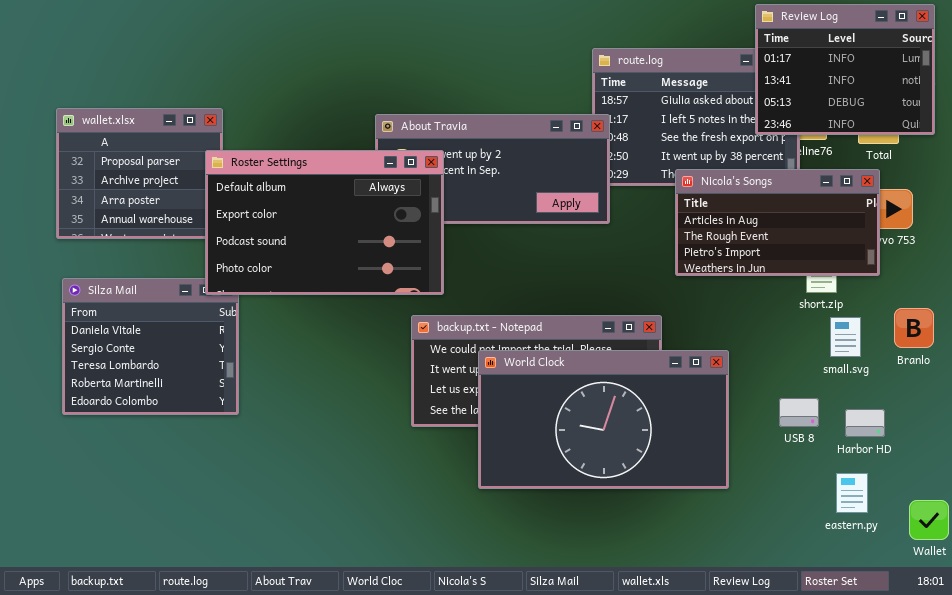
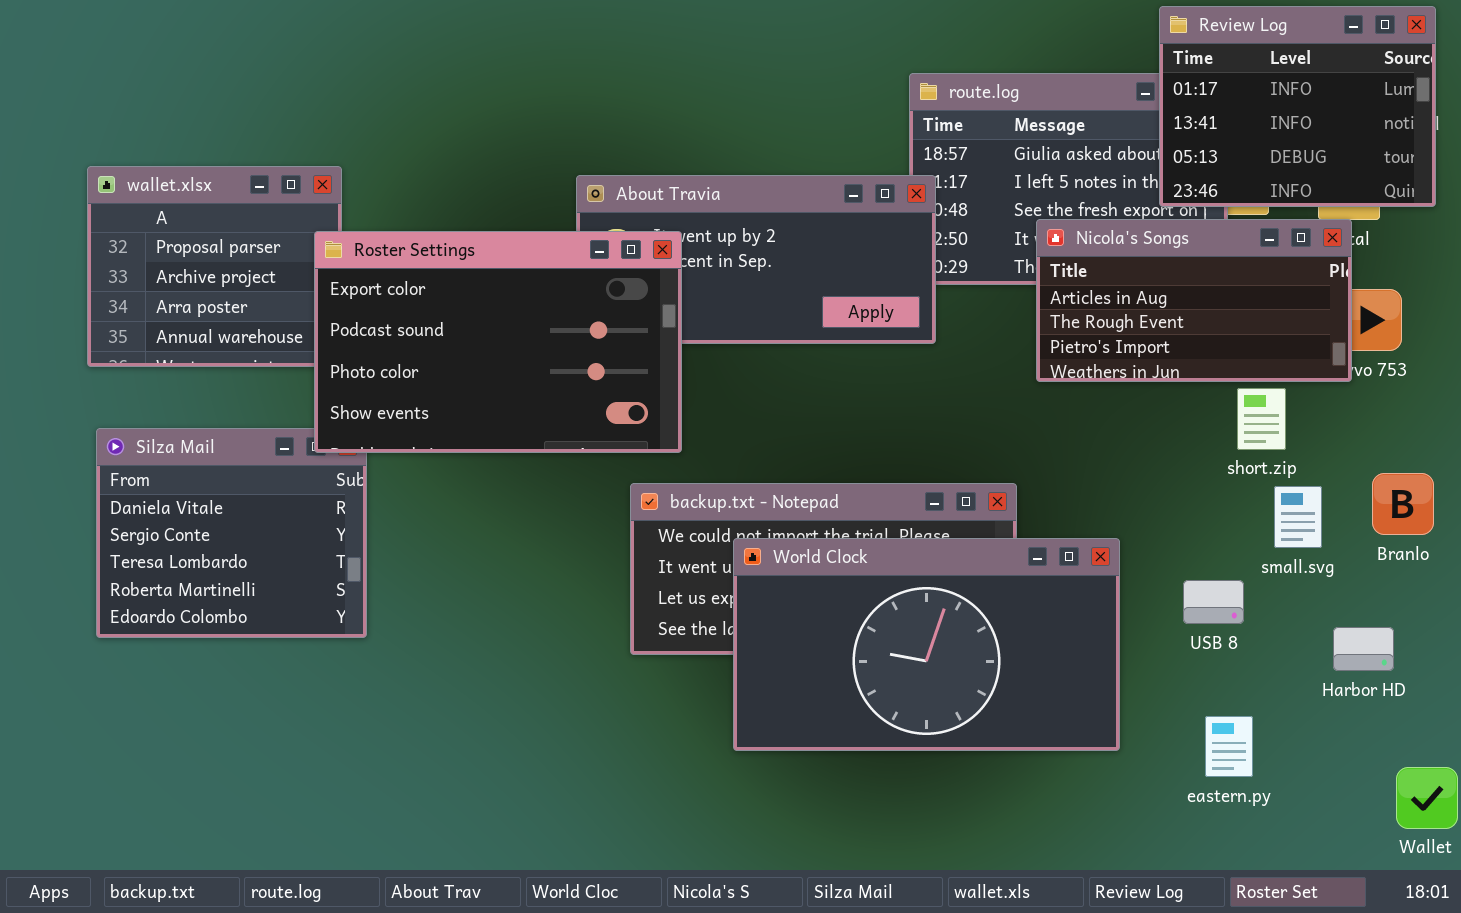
Roster Settings: [205,150,444,295] -> [314,231,682,453], scrolled down 1 row
Nicola's Songs: [675,169,880,276] -> [1036,219,1352,382], moved
USB 8: [779,398,819,427] -> [1183,580,1244,624], moved
Harbor HD: [845,409,885,437] -> [1333,627,1394,671], moved
eastern.py: [836,473,868,513] -> [1205,716,1253,777], moved

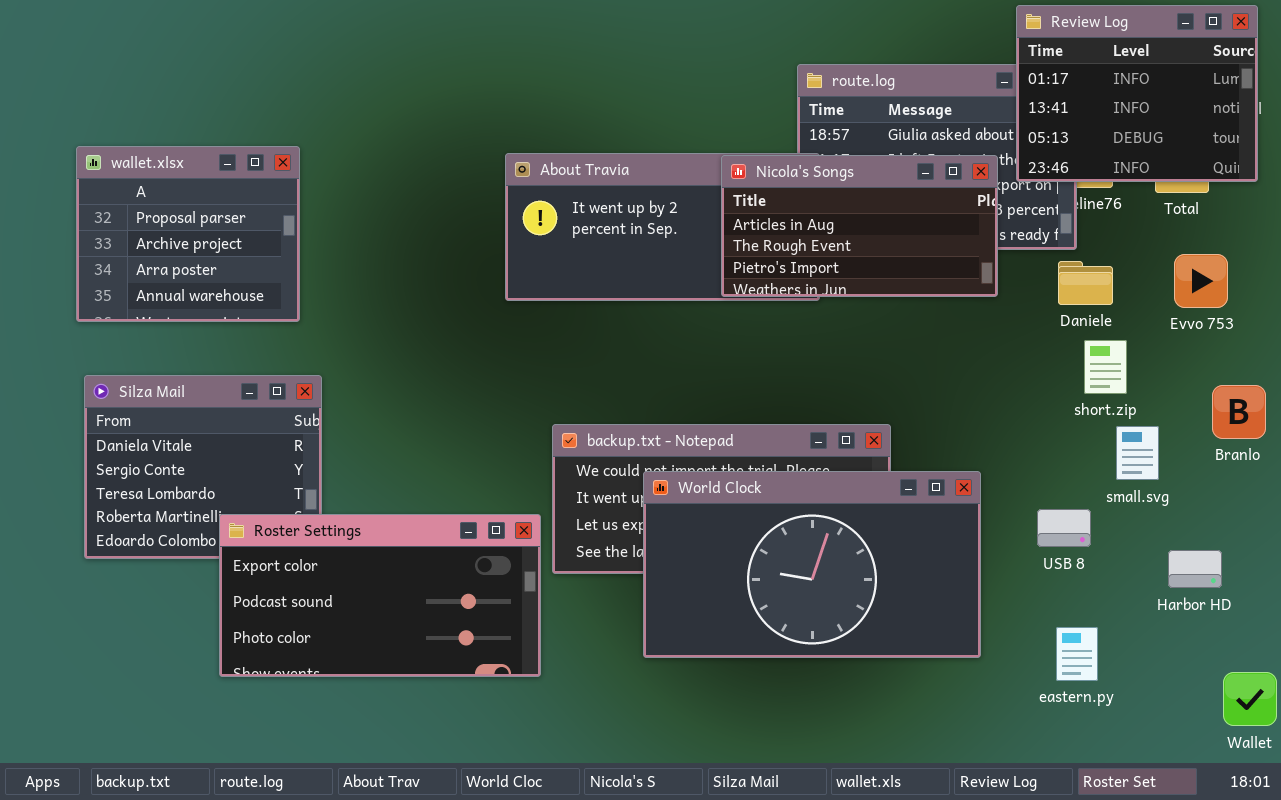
Nicola's Songs: [1036,219,1352,382] -> [721,155,998,297], moved
Roster Settings: [314,231,682,453] -> [219,514,541,677], moved, resized
Branlo: [1372,473,1434,535] -> [1212,385,1266,439], moved

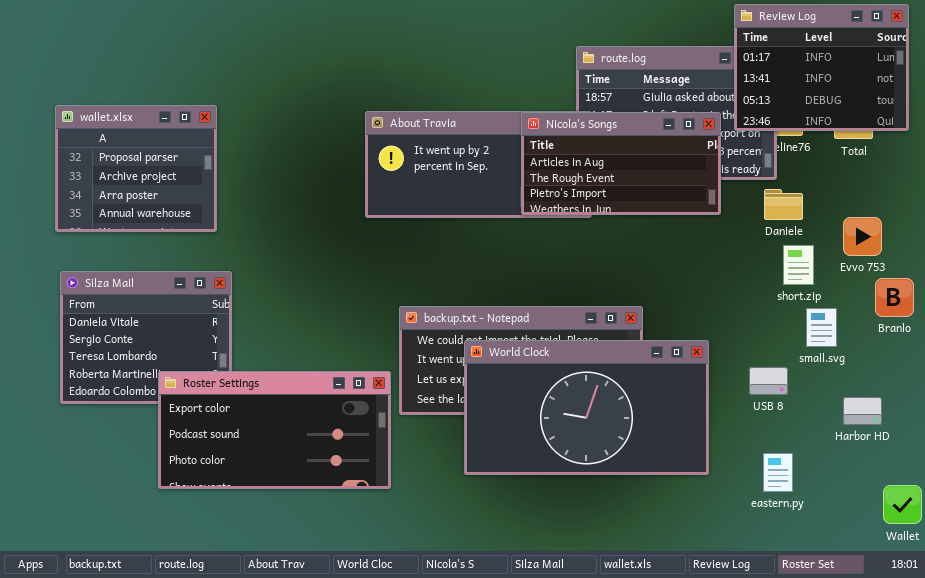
Evvo 753: [1174,254,1228,308] -> [843,217,882,256], moved

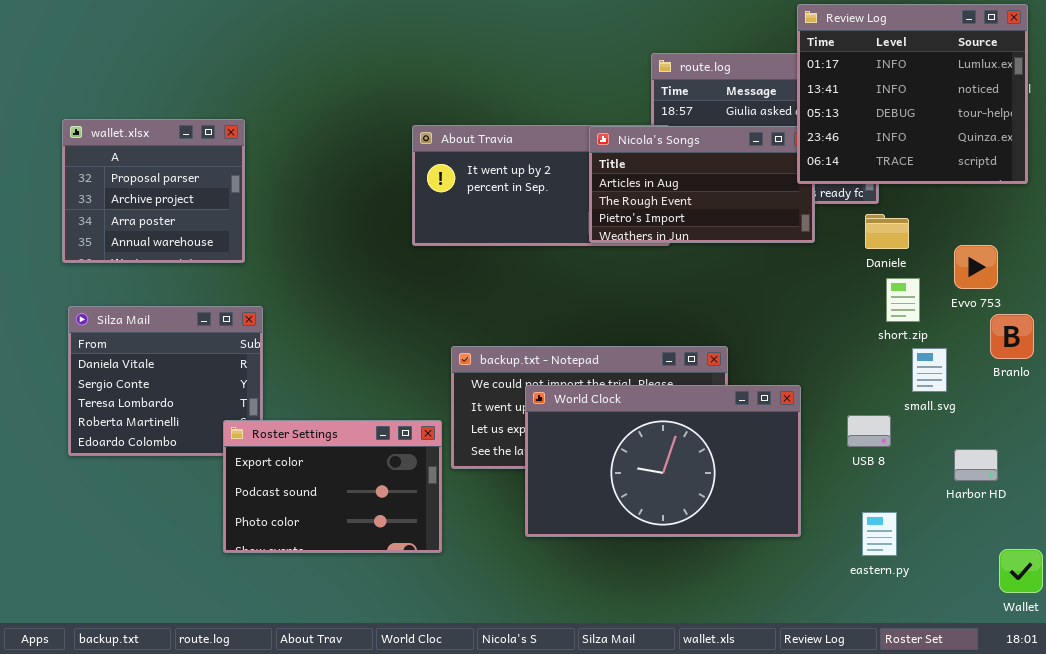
Review Log: [734,4,909,131] -> [797,4,1028,184], resized
Roster Settings: [158,371,391,489] -> [223,420,442,553], resized

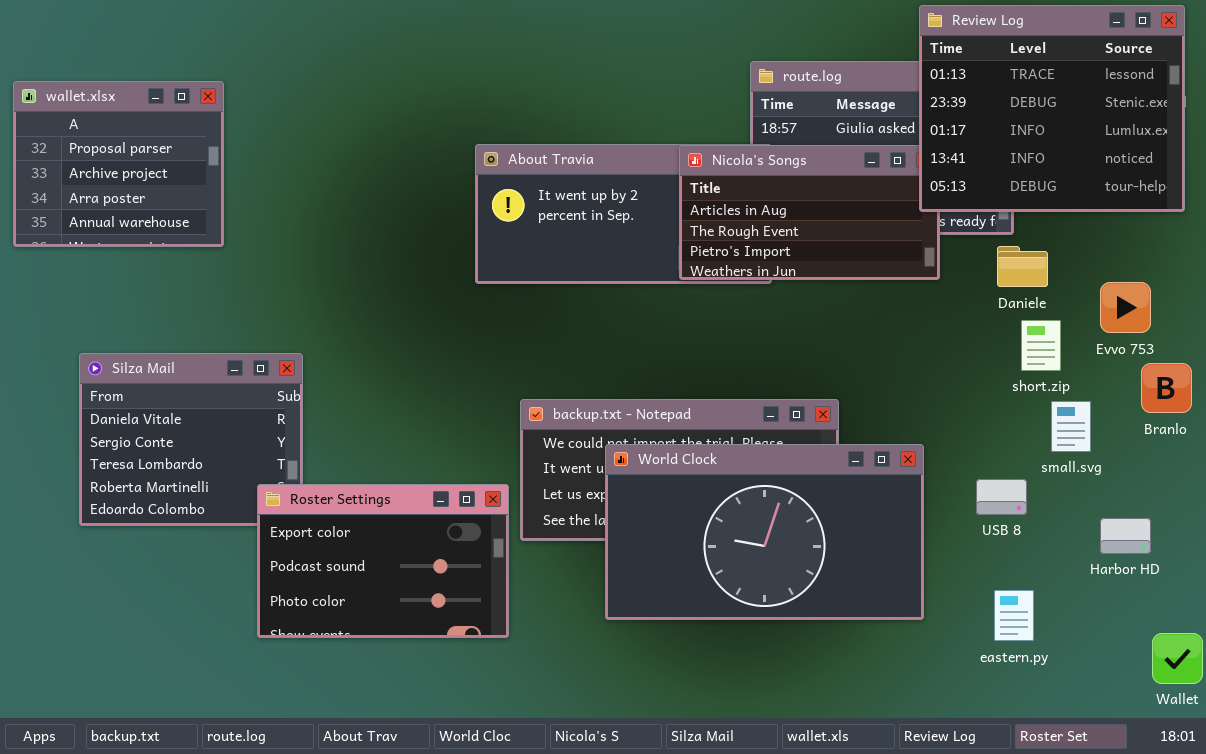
Review Log: [797,4,1028,184] -> [919,5,1185,212], scrolled up 2 rows
wallet.xlsx: [62,119,245,263] -> [13,81,224,247], moved

